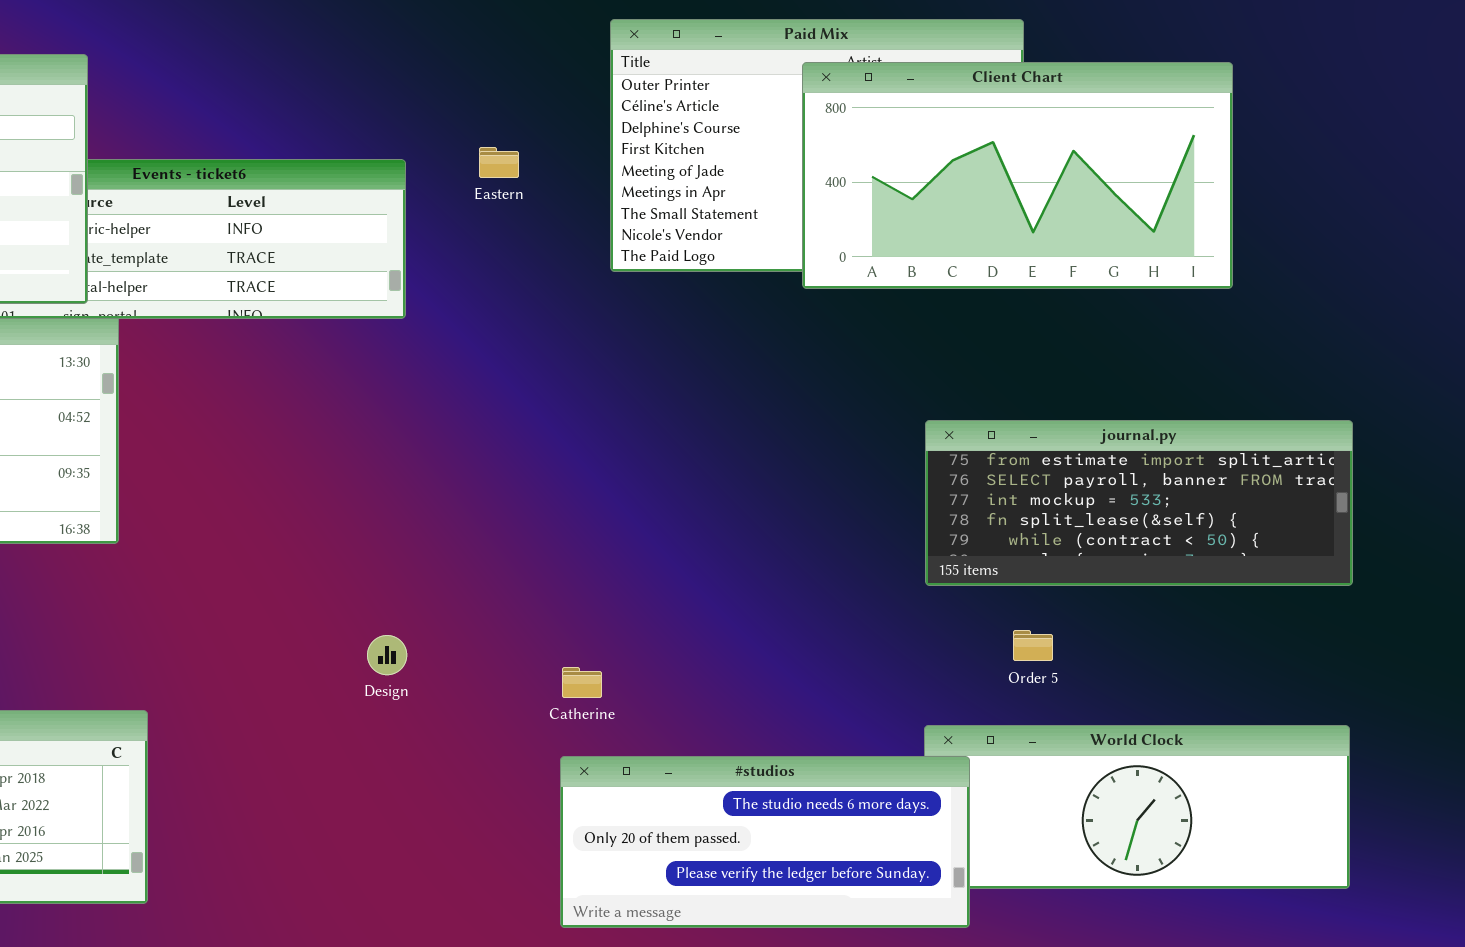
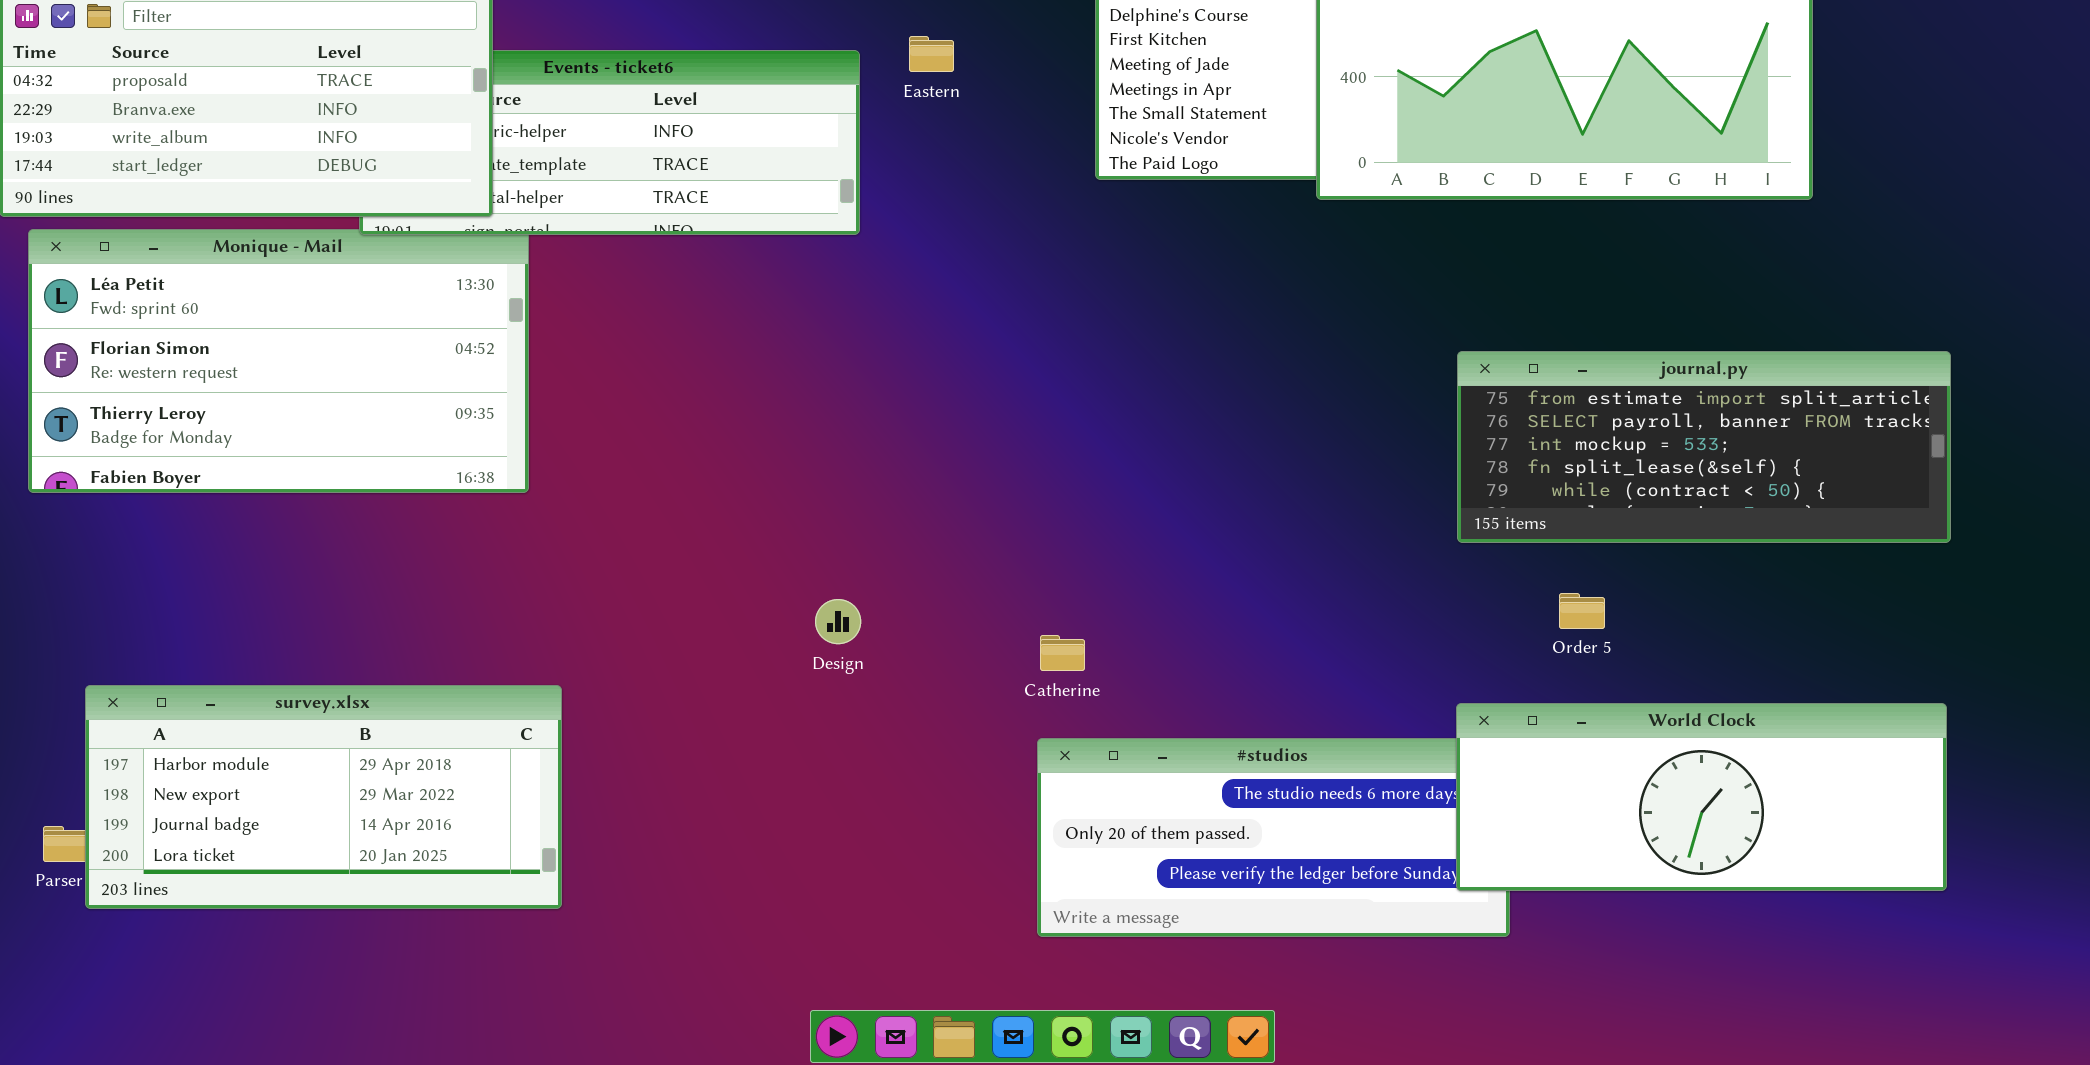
Eastern: [479,147,519,178] -> [909,36,954,72], moved
World Clock: [924,725,1350,889] -> [1456,703,1947,891], raised

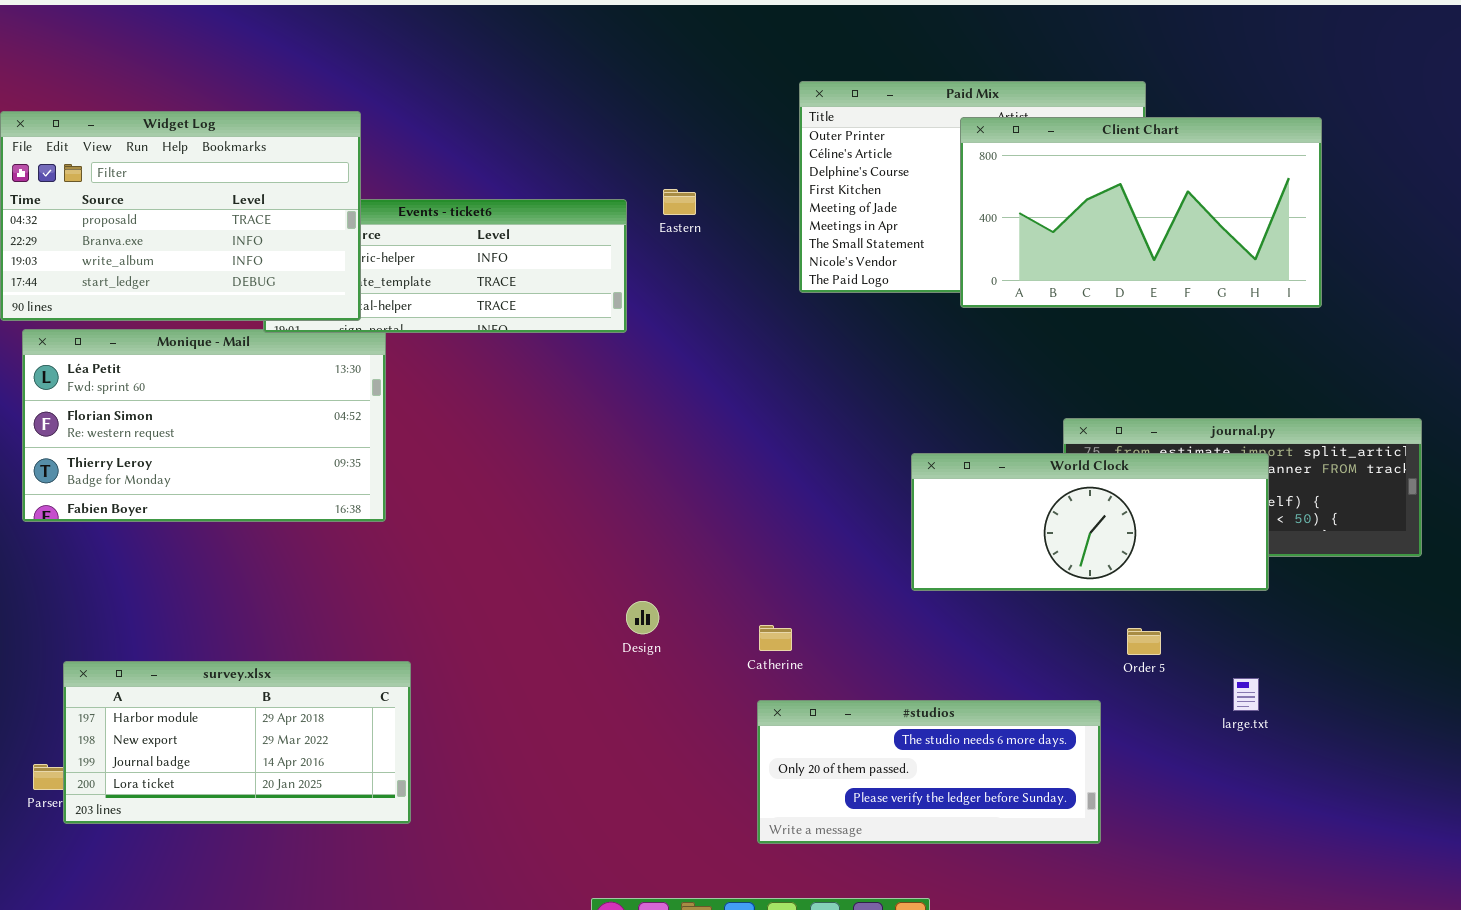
Order 5: [1559,593,1605,629] -> [1127,628,1161,655], moved
Design: [815,599,861,644] -> [626,601,659,634], moved
World Clock: [1456,703,1947,891] -> [911,453,1269,591], moved

